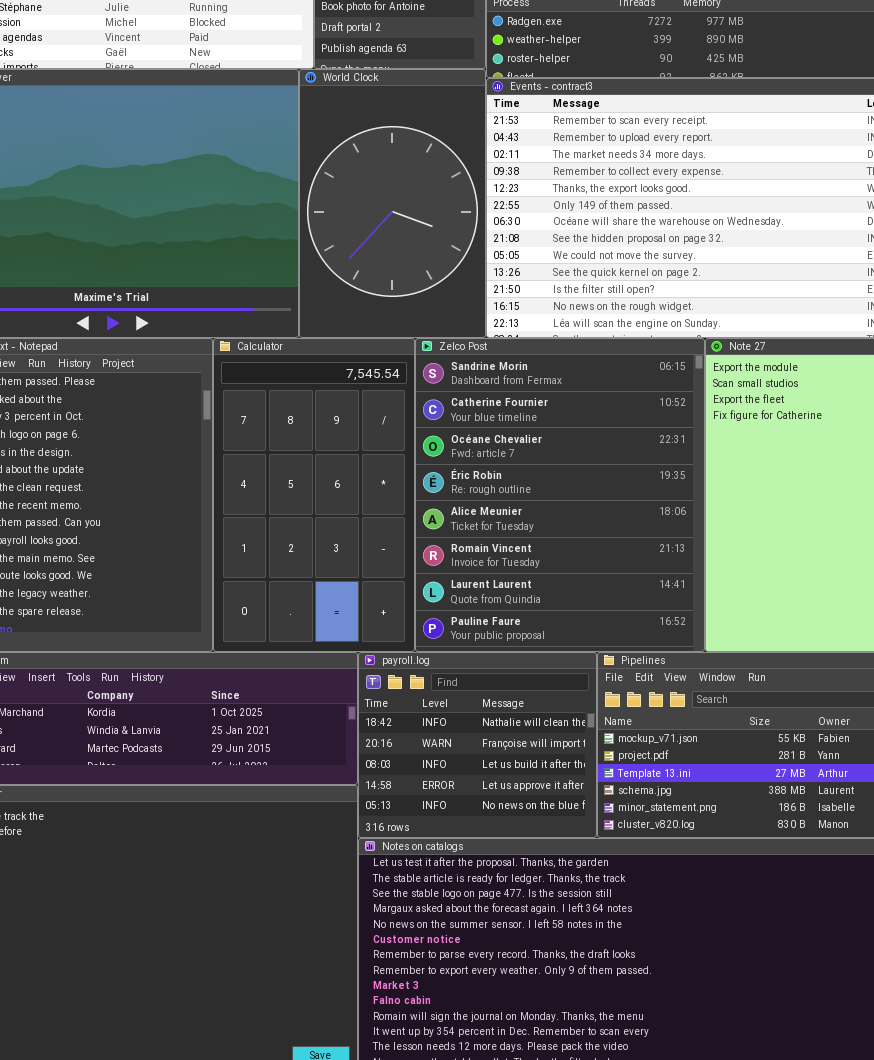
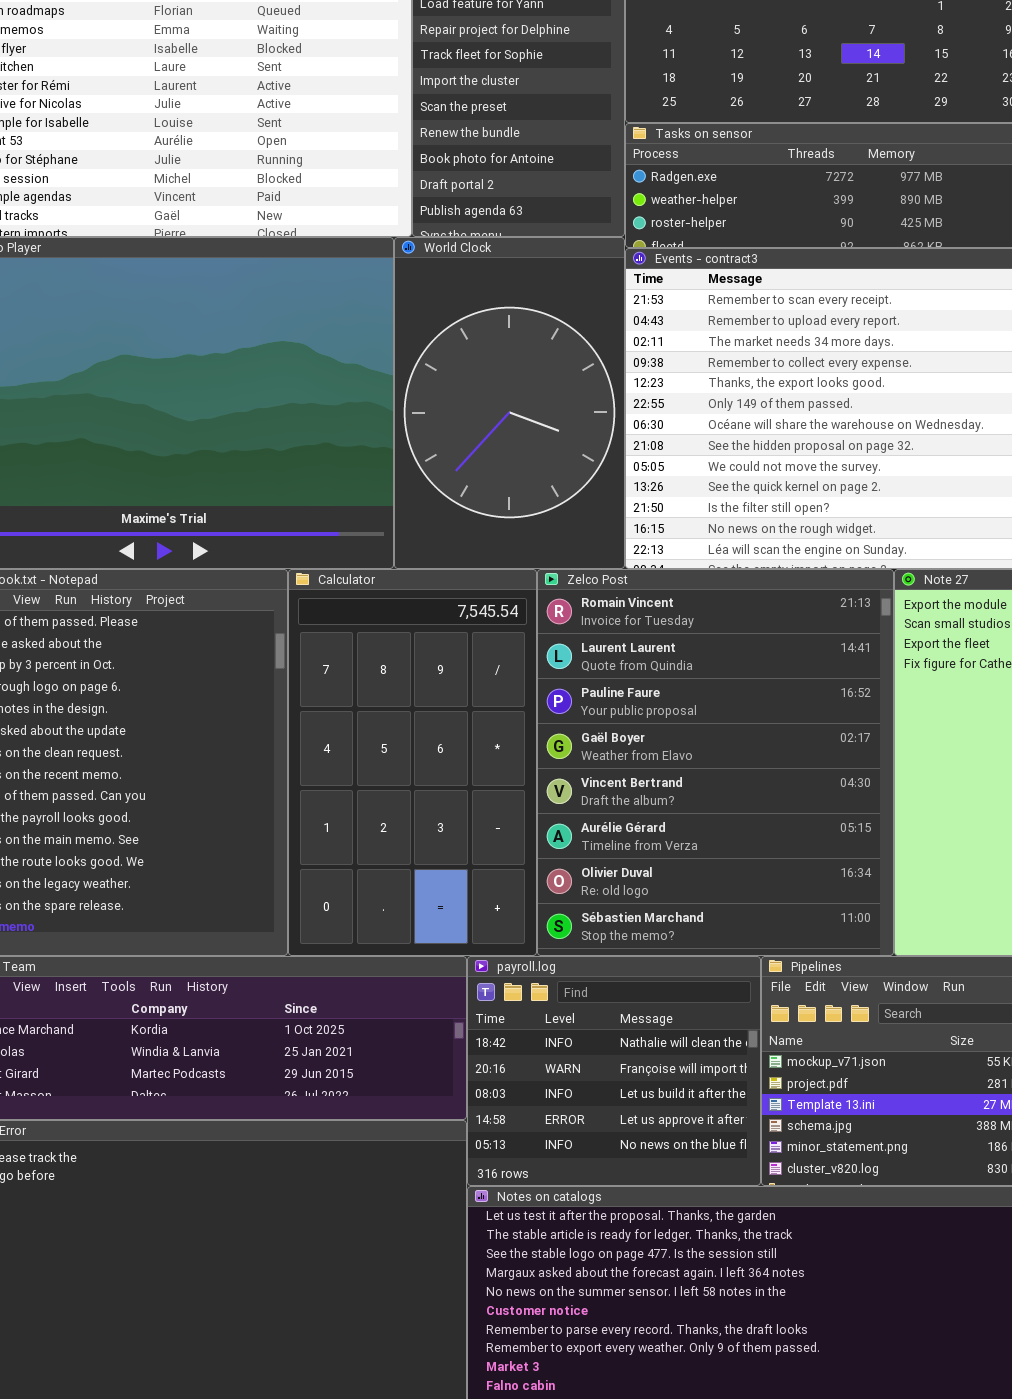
Zelco Post: [415,338,705,652] -> [537,569,894,956], scrolled down 5 rows

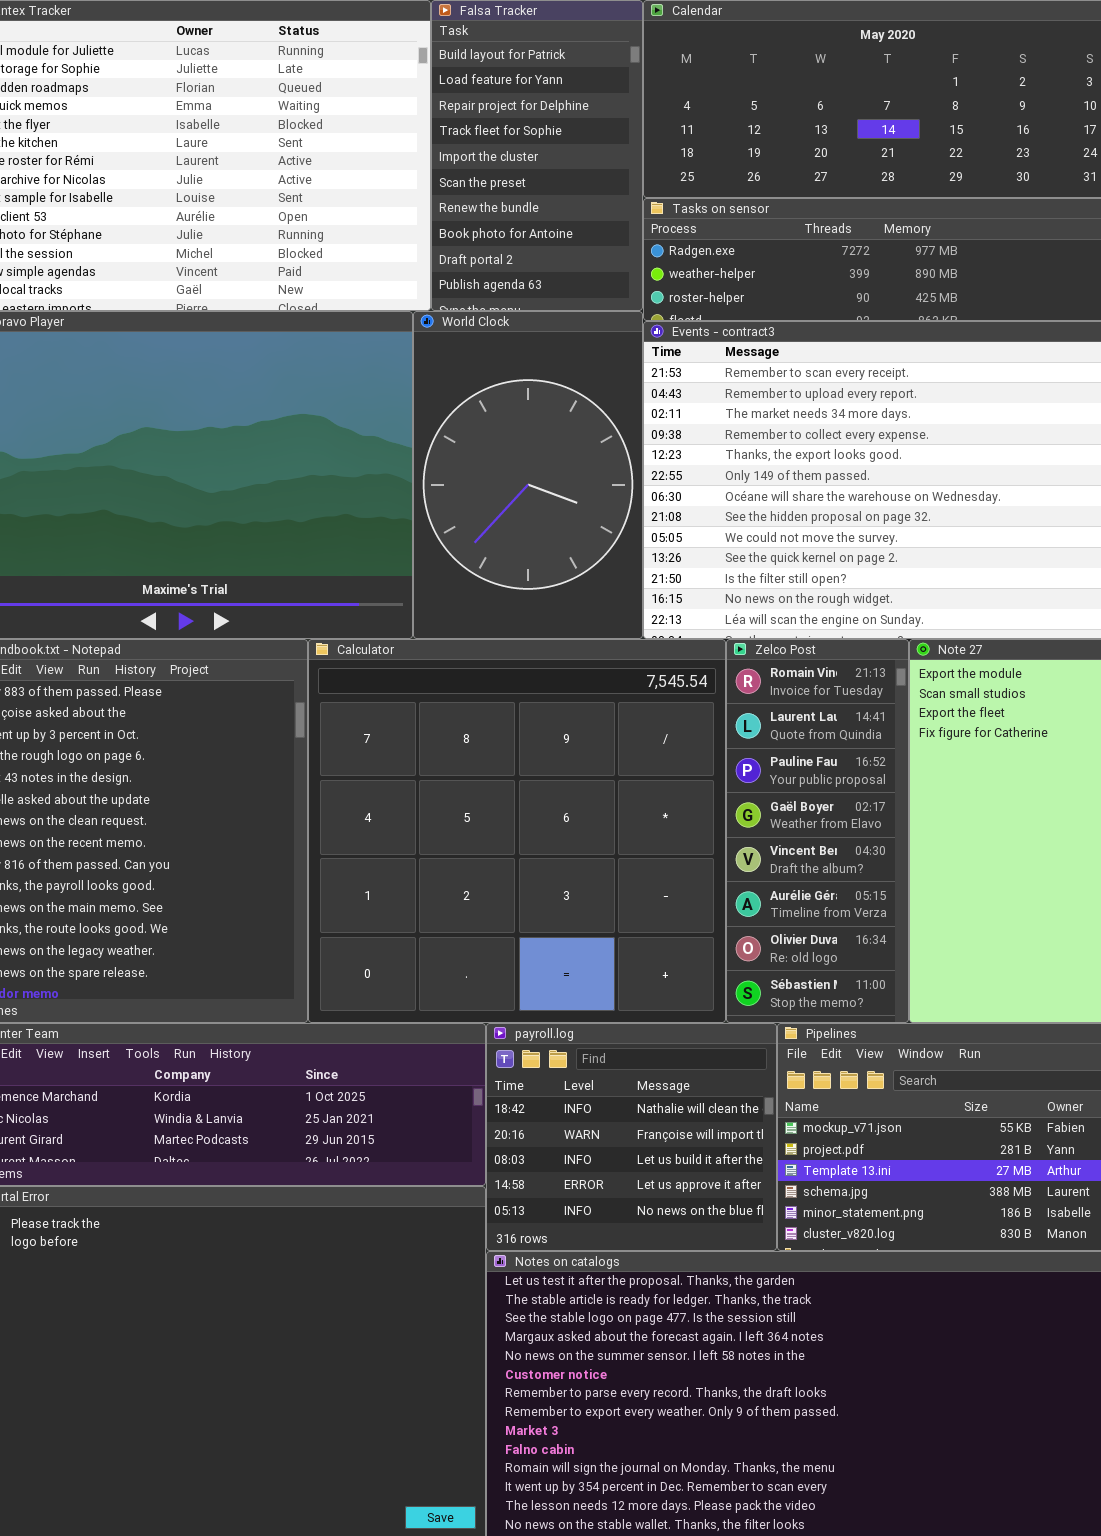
Calculator: [288,569,537,956] -> [308,639,726,1023], resized
Zelco Post: [537,569,894,956] -> [726,639,909,1023], resized

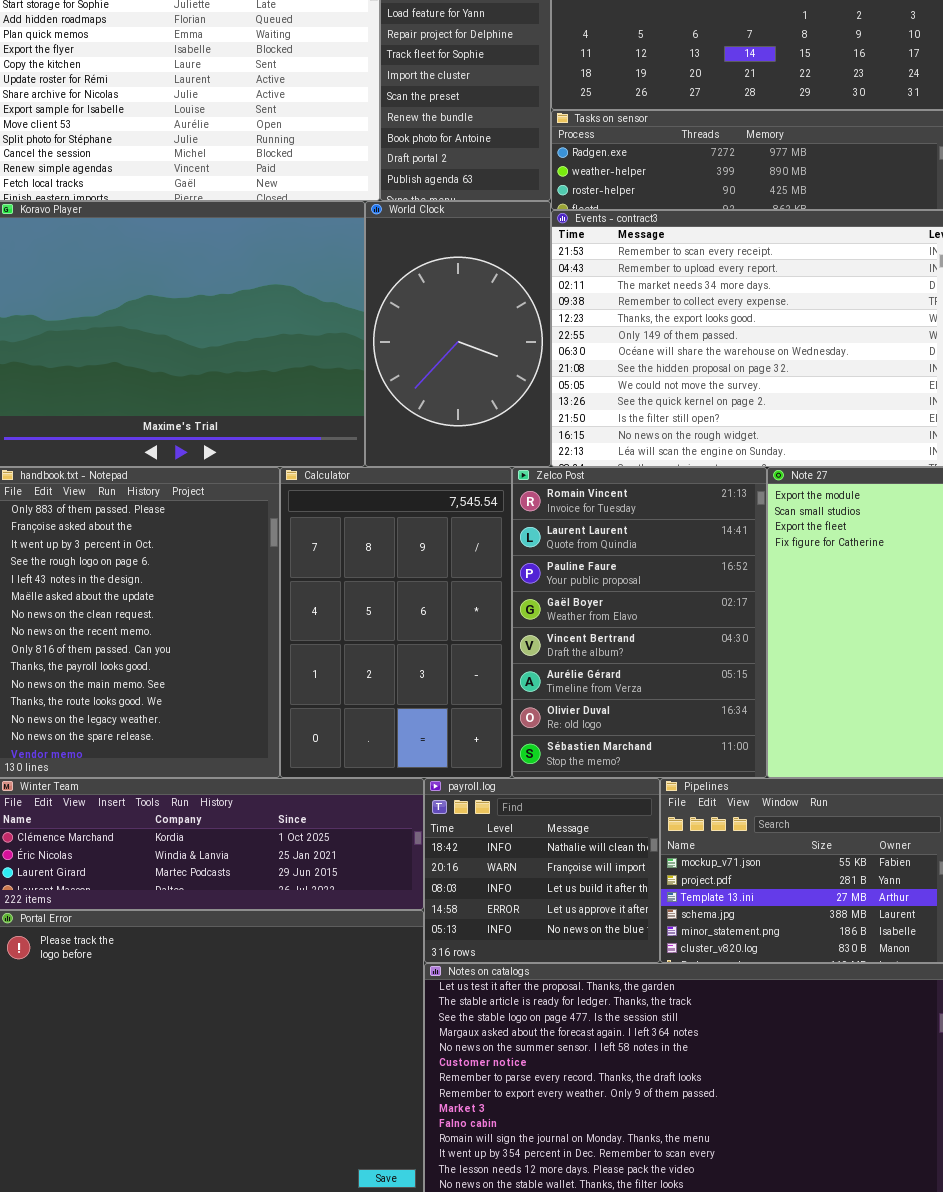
Calculator: [308,639,726,1023] -> [280,467,512,778], resized
Zelco Post: [726,639,909,1023] -> [512,467,767,778], resized

